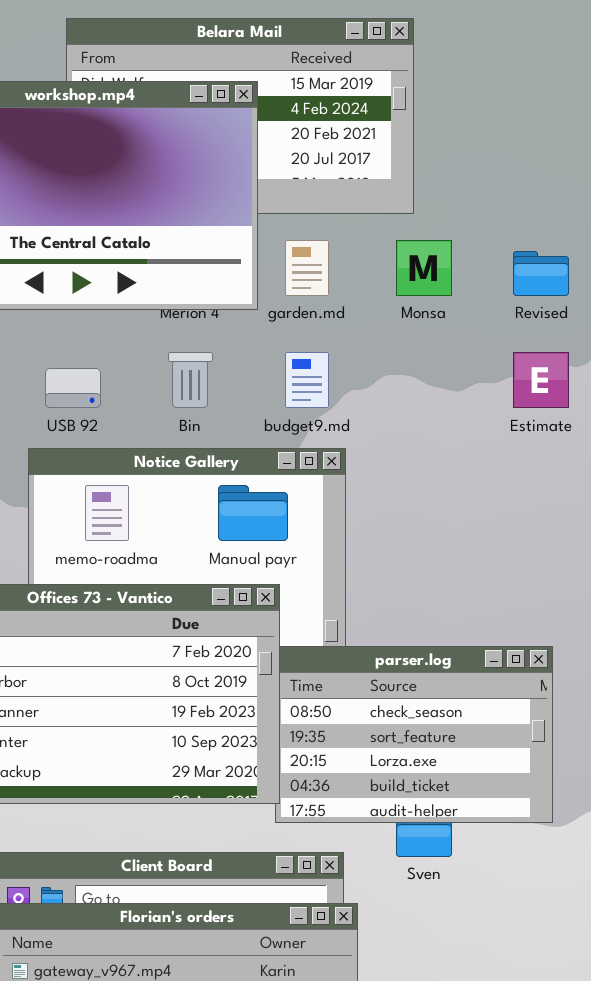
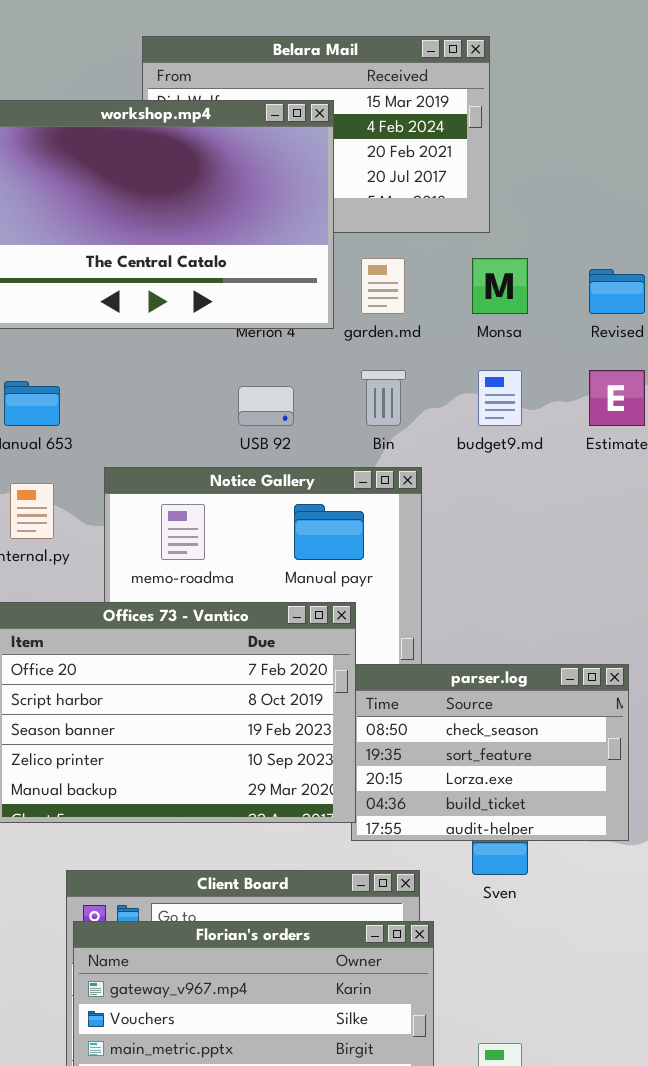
Bin: [168,352,213,408] -> [361,370,406,426], moved
budget9.md: [285,352,329,408] -> [478,370,522,426], moved
USB 92: [45,368,101,408] -> [238,386,294,426], moved

